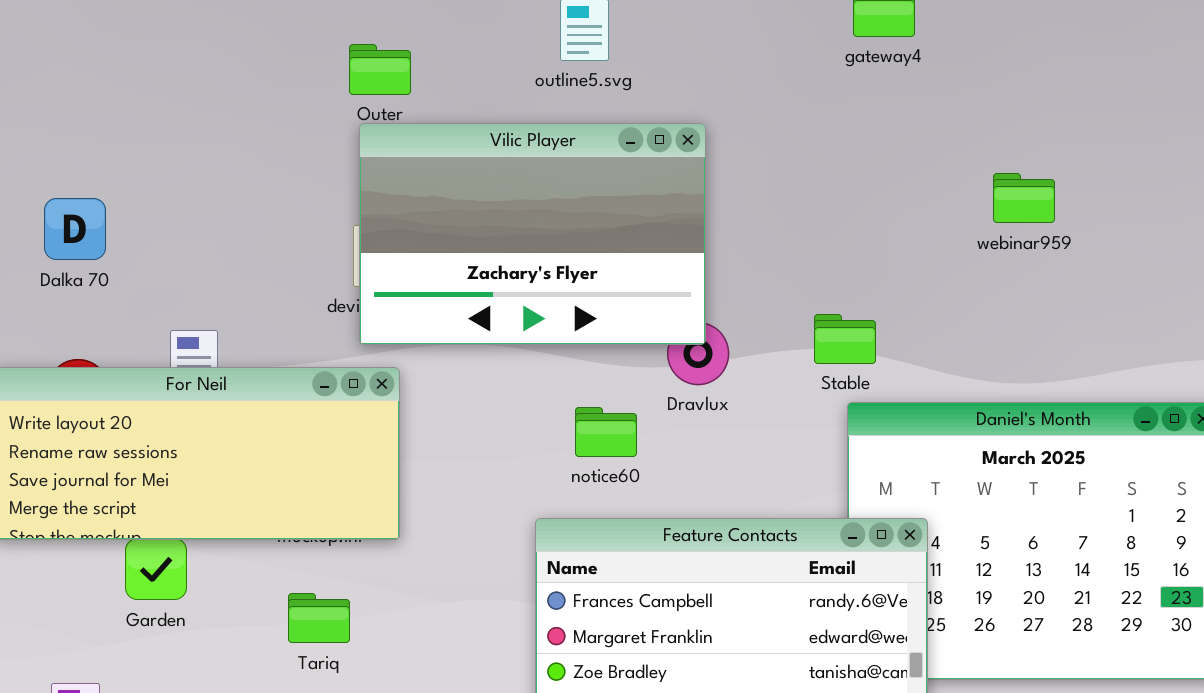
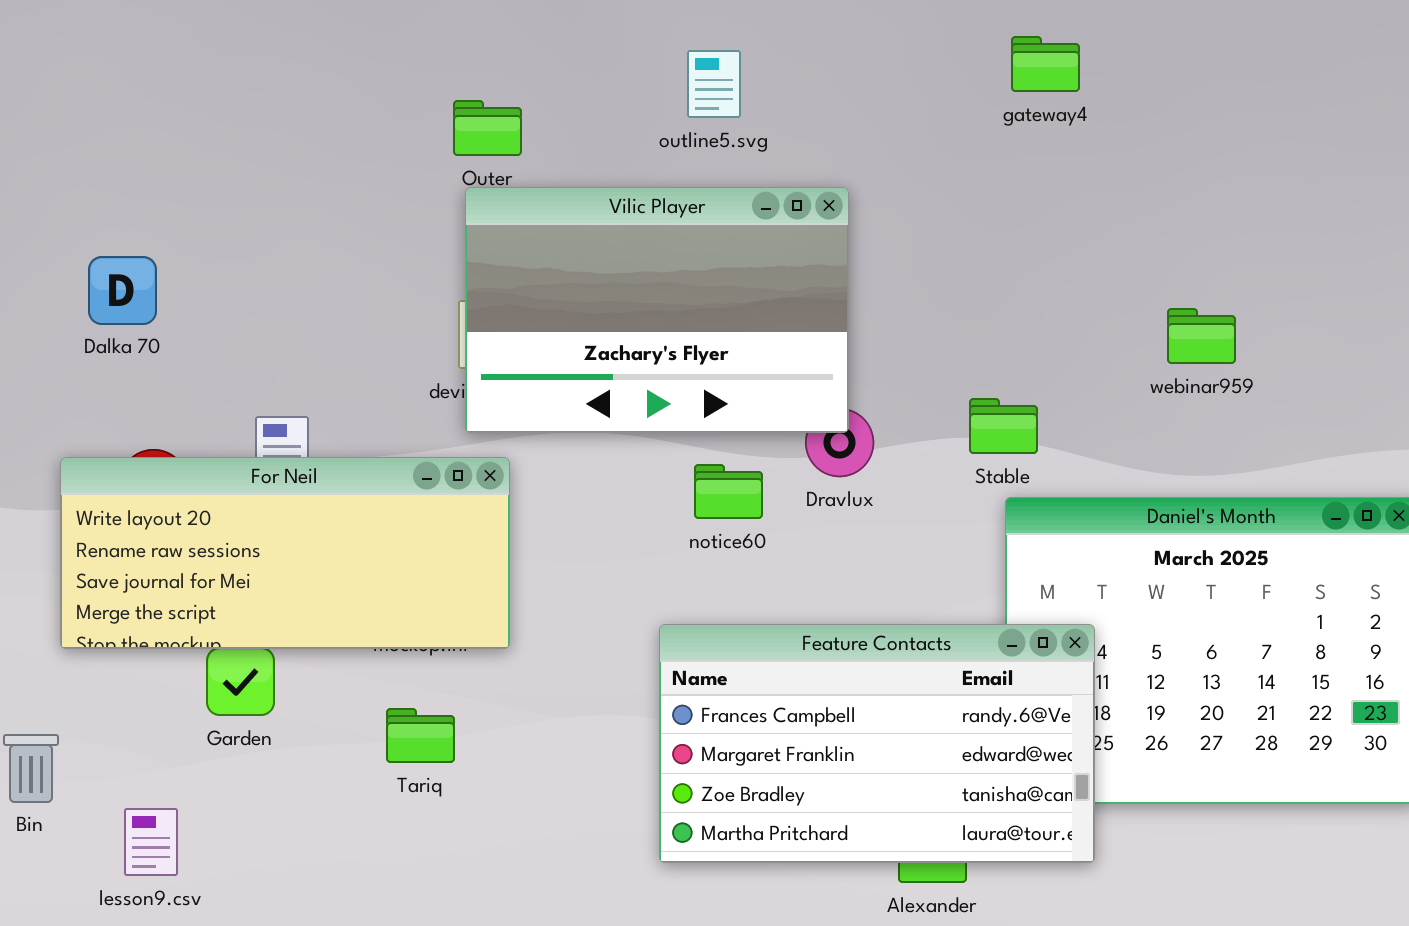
webinar959: [993,173,1055,223] -> [1167,308,1236,364], moved
Dalka 70: [44,198,106,260] -> [88,256,157,325], moved
notice60: [575,407,637,457] -> [694,464,763,519], moved

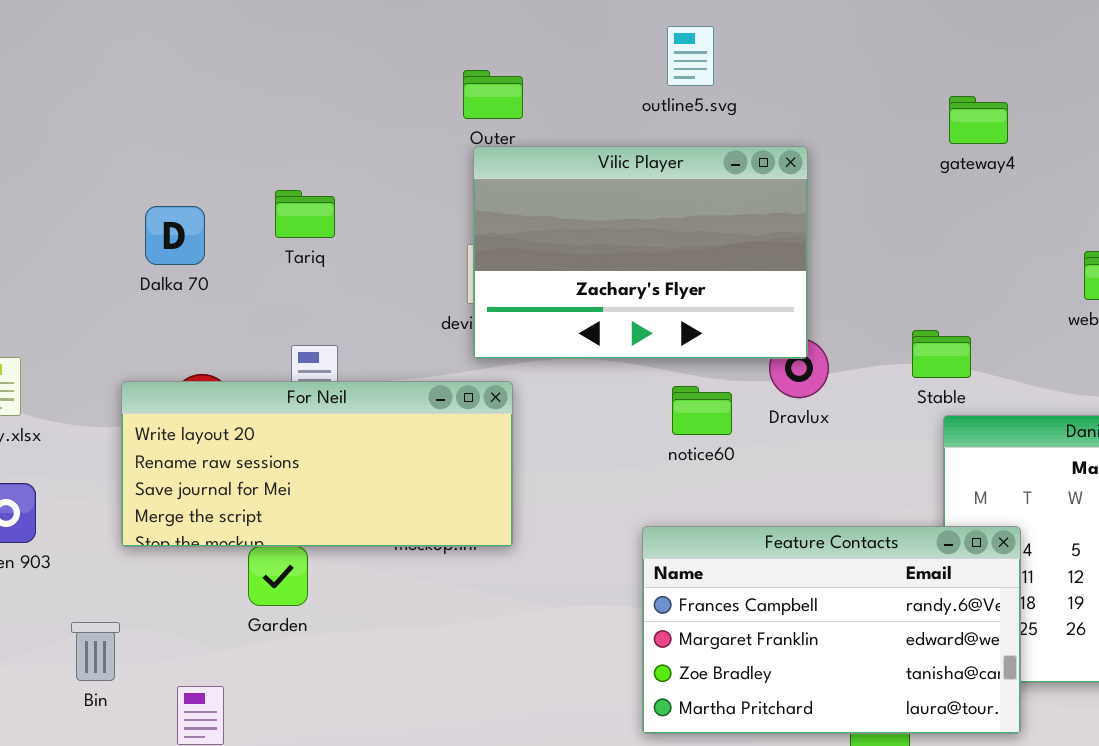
gateway4: [1011,36,1080,92] -> [949,96,1008,144], moved
Tariq: [386,708,455,763] -> [275,190,335,238], moved

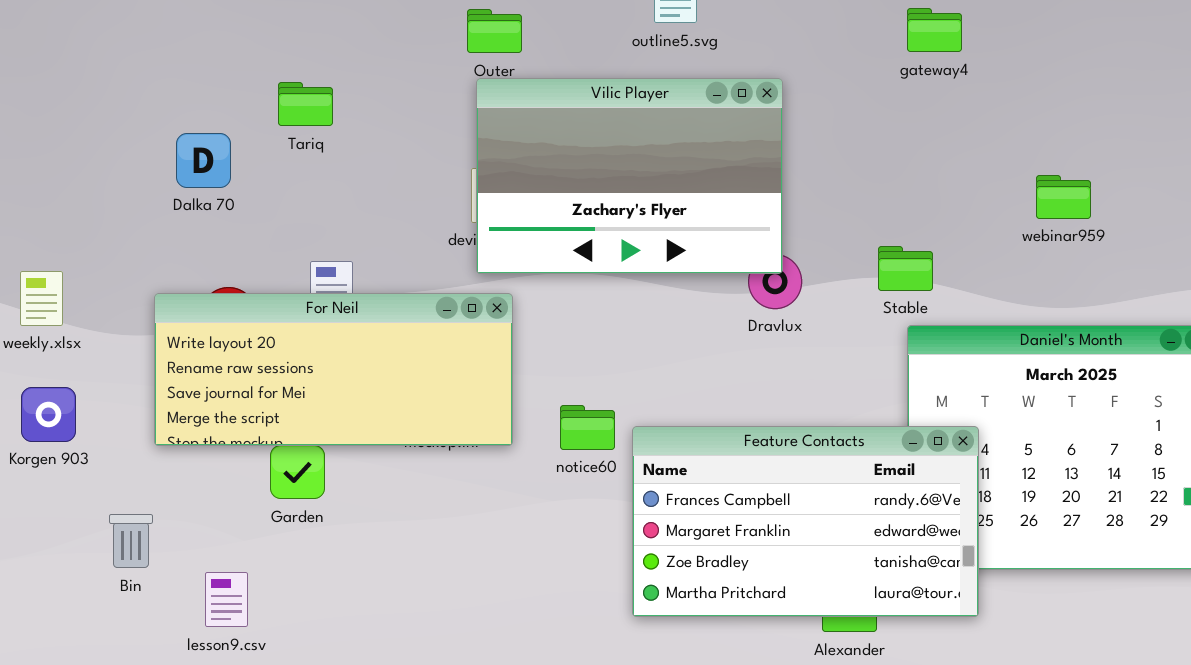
gateway4: [949,96,1008,144] -> [907,8,962,52], moved
Tariq: [275,190,335,238] -> [278,82,333,126], moved
notice60: [672,386,732,435] -> [560,405,615,450], moved

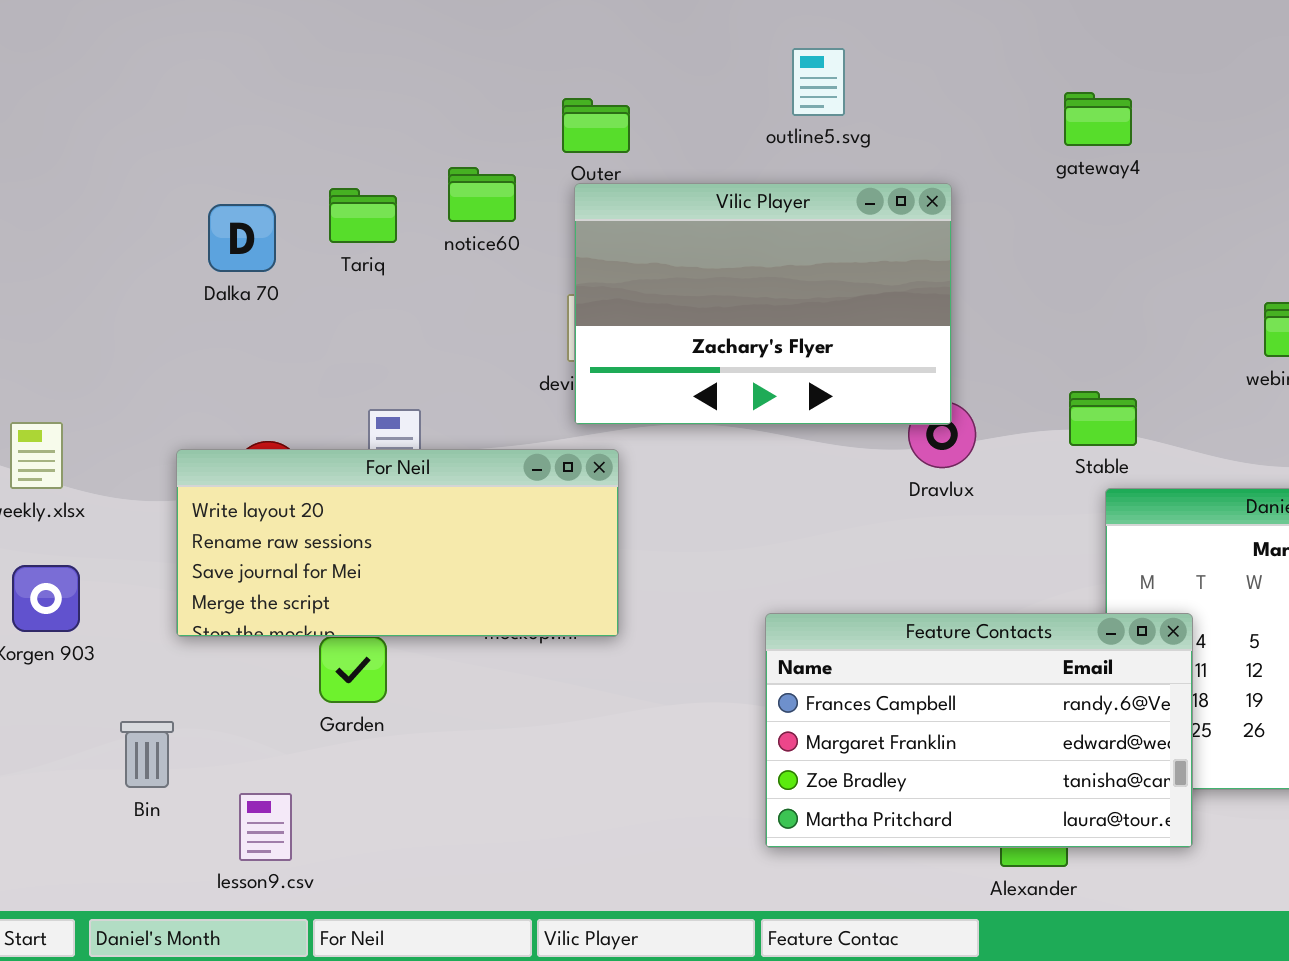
gateway4: [907,8,962,52] -> [1064,92,1132,146], moved
Dalka 70: [176,133,231,188] -> [208,204,276,272], moved
notice60: [560,405,615,450] -> [448,167,516,222], moved

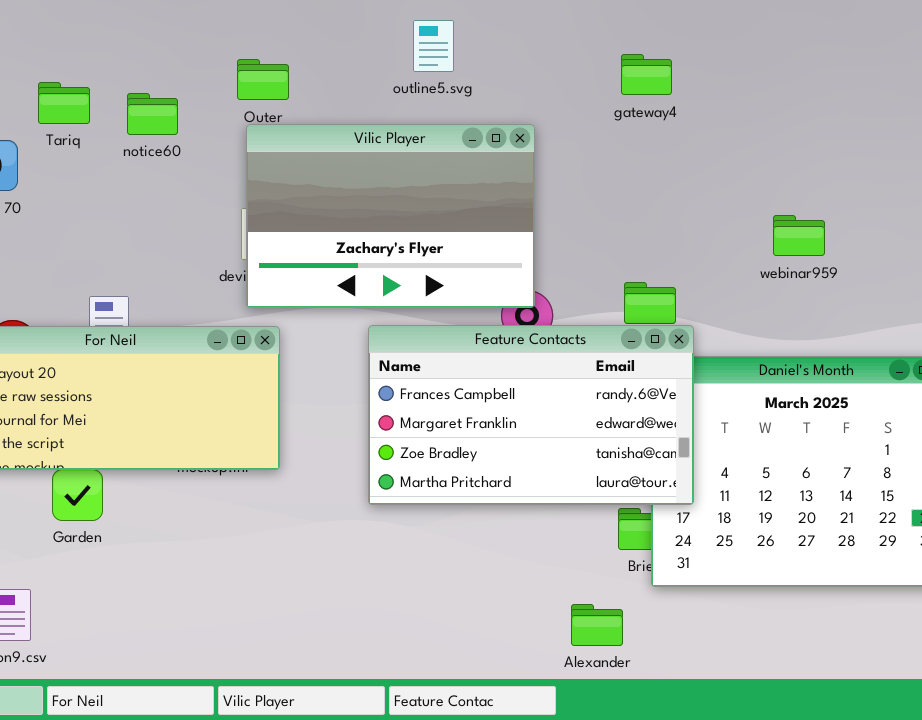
notice60: [448,167,516,222] -> [127,93,178,135], moved
Tariq: [329,188,397,243] -> [38,82,90,124], moved
Feature Contacts: [765,613,1193,848] -> [368,325,694,505], moved

